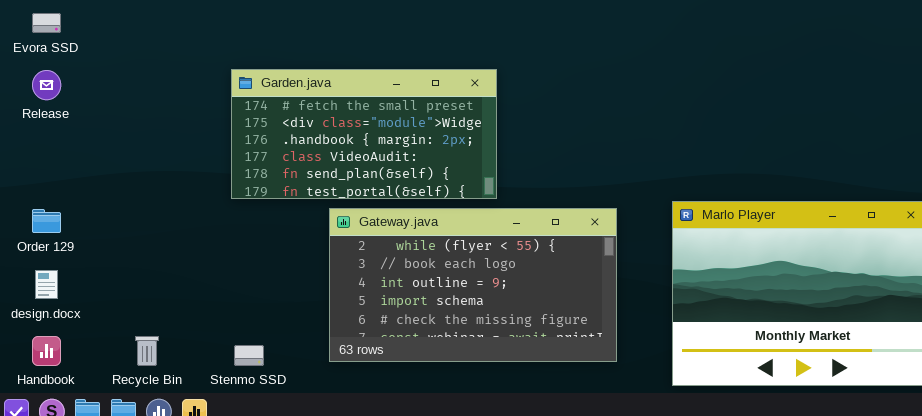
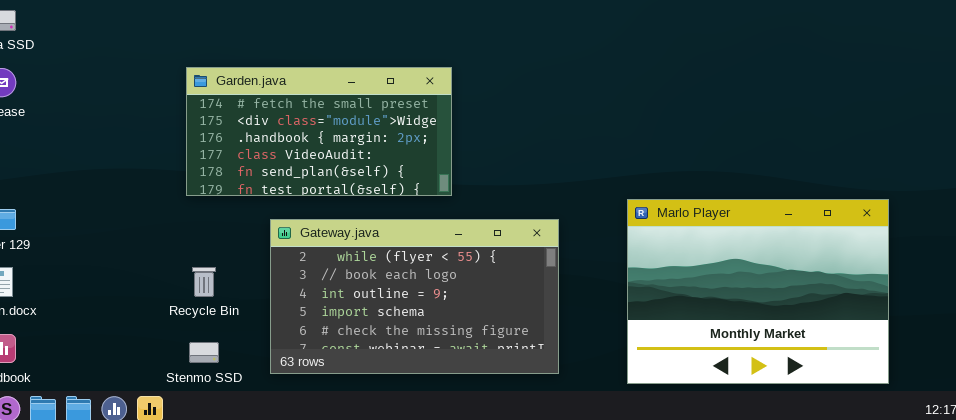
Gateway.java: [329,208,617,362] -> [270,219,559,374], moved
Recycle Bin: [135,336,159,366] -> [192,267,216,297], moved

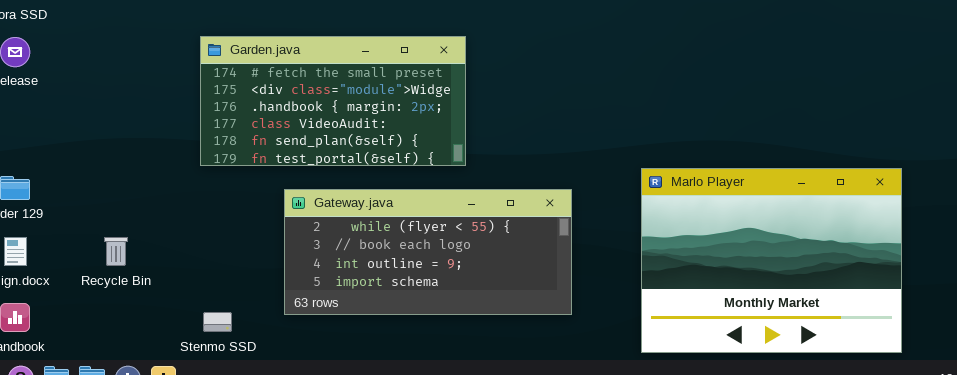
Gateway.java: [270,219,559,374] -> [284,189,572,315], resized
Recycle Bin: [192,267,216,297] -> [104,237,128,266], moved

